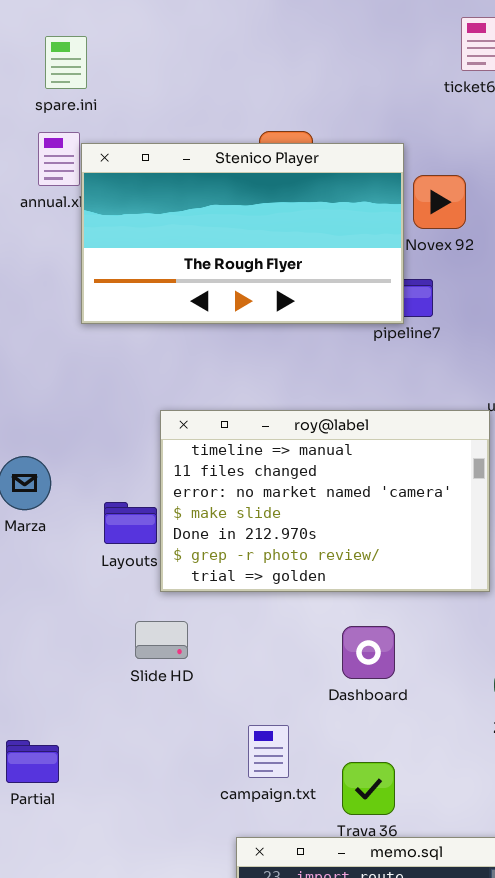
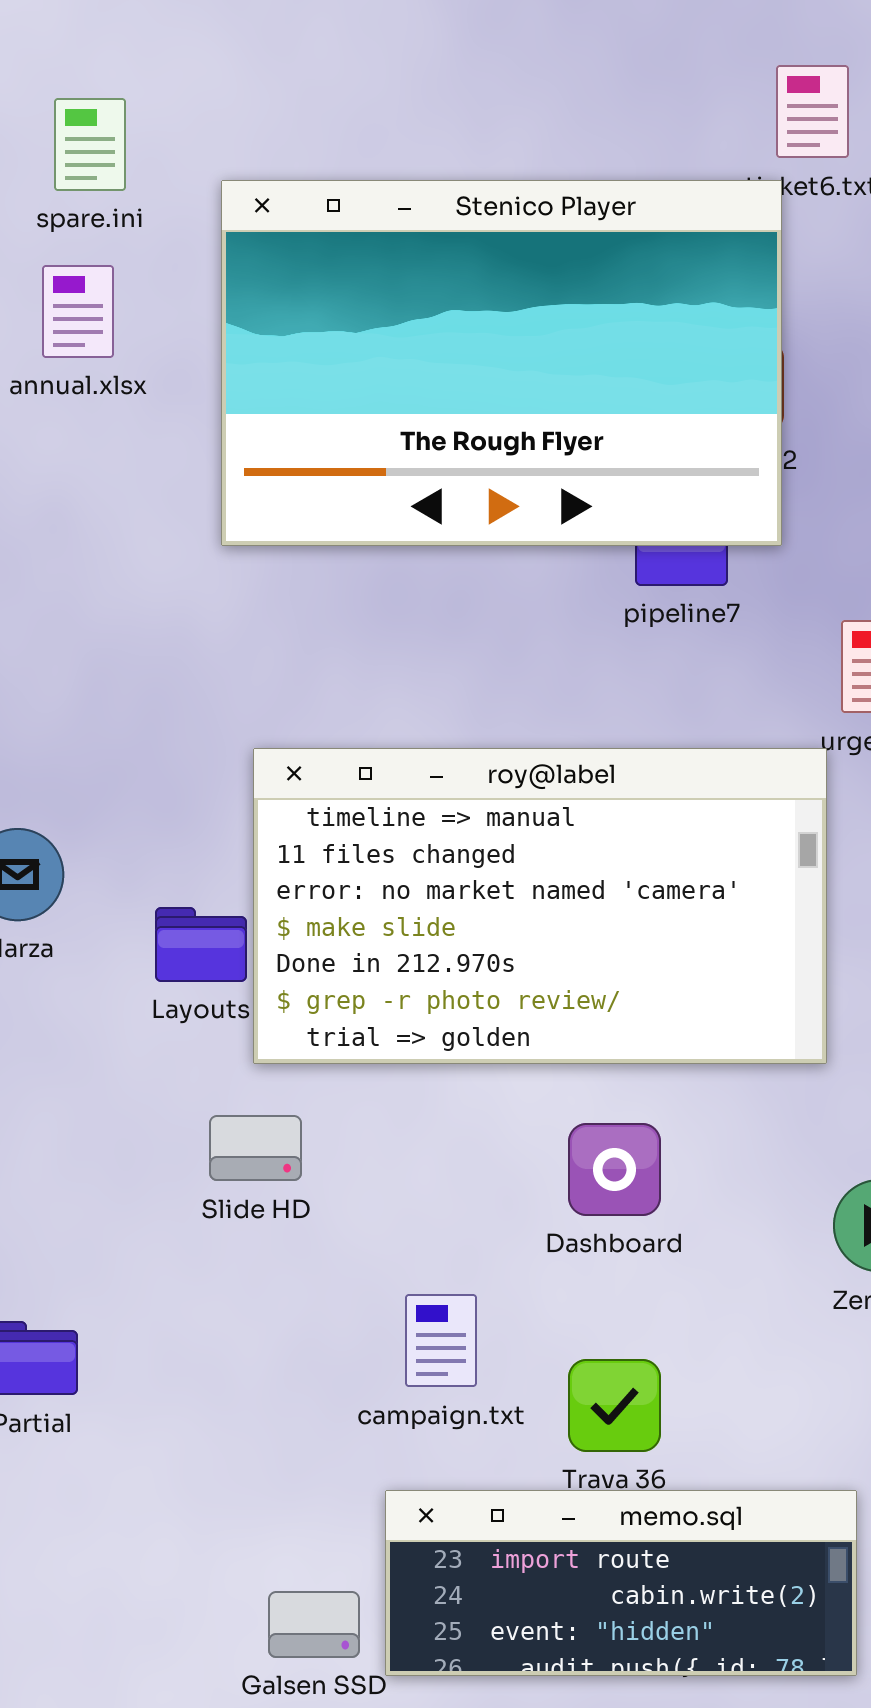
Stenico Player: [81,143,404,324] -> [221,180,782,546], moved, resized

